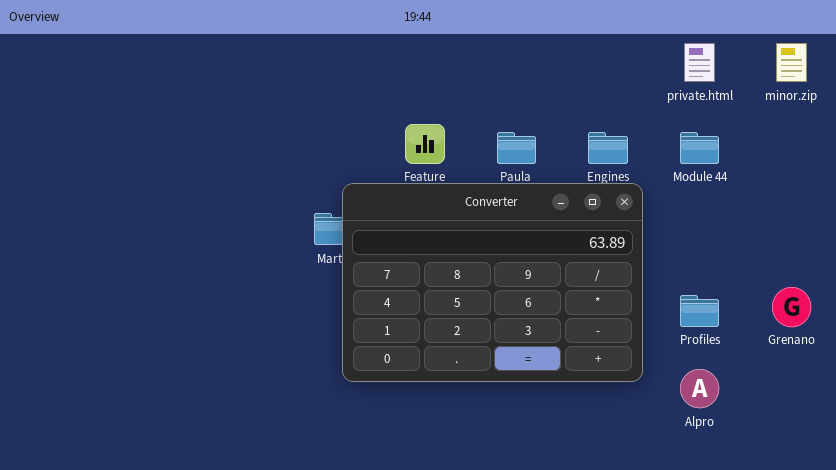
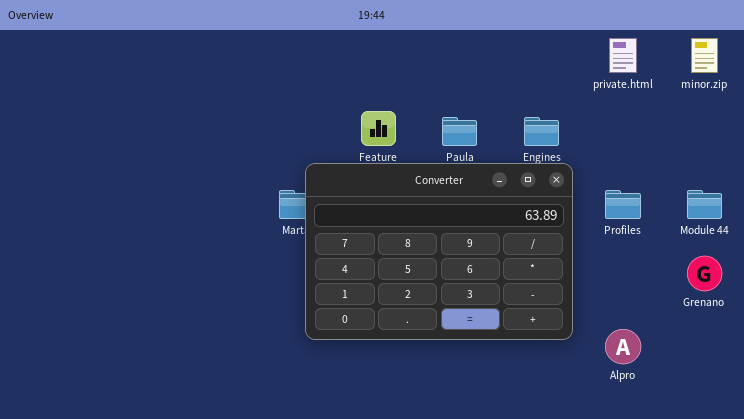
Module 44: [680,132,719,164] -> [687,190,722,219], moved
Profiles: [680,295,719,327] -> [605,190,641,219], moved

